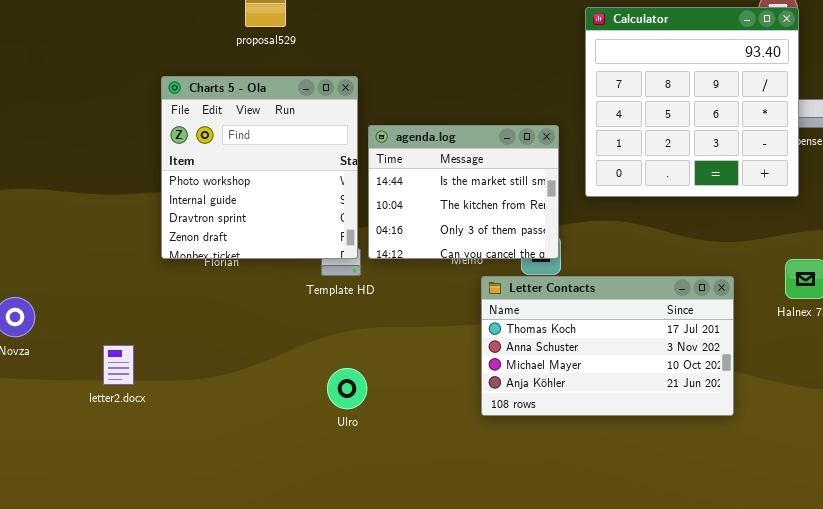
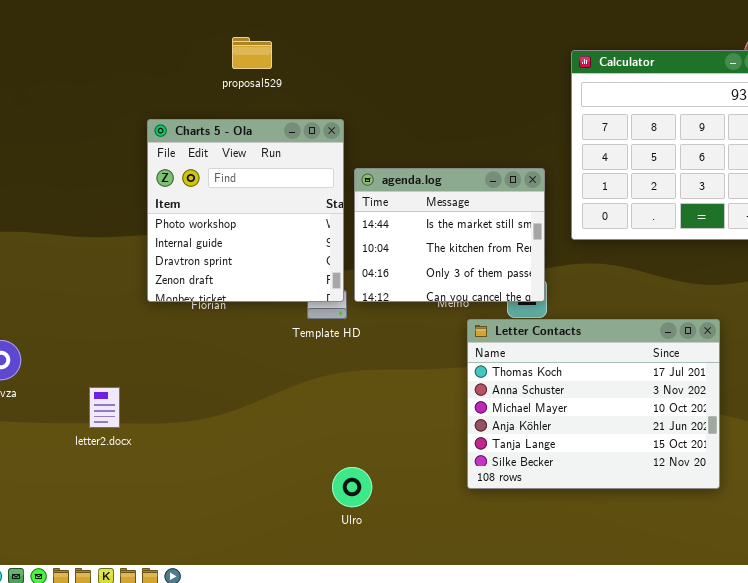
Letter Contacts: [481,276,734,416] -> [467,319,720,489], resized
Ulro: [327,368,367,409] -> [332,467,372,507], moved

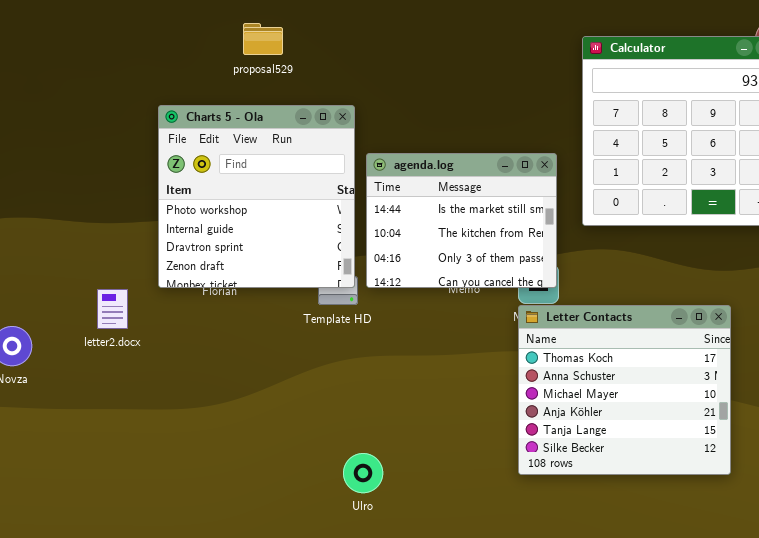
Letter Contacts: [467,319,720,489] -> [518,305,731,475], resized
letter2.docx: [89,387,120,428] -> [97,289,128,329], moved

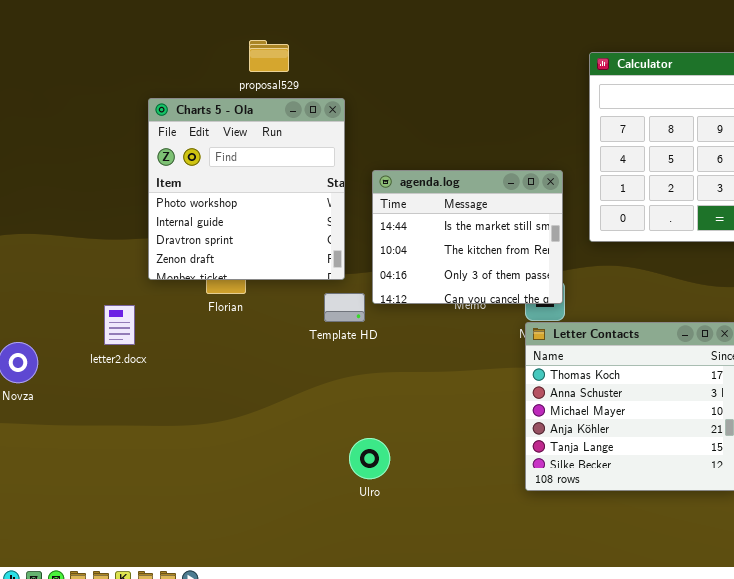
Charts 5 - Ola: [158,105,355,288] -> [148,98,345,280], moved
Ulro: [343,453,383,493] -> [349,438,390,479], moved

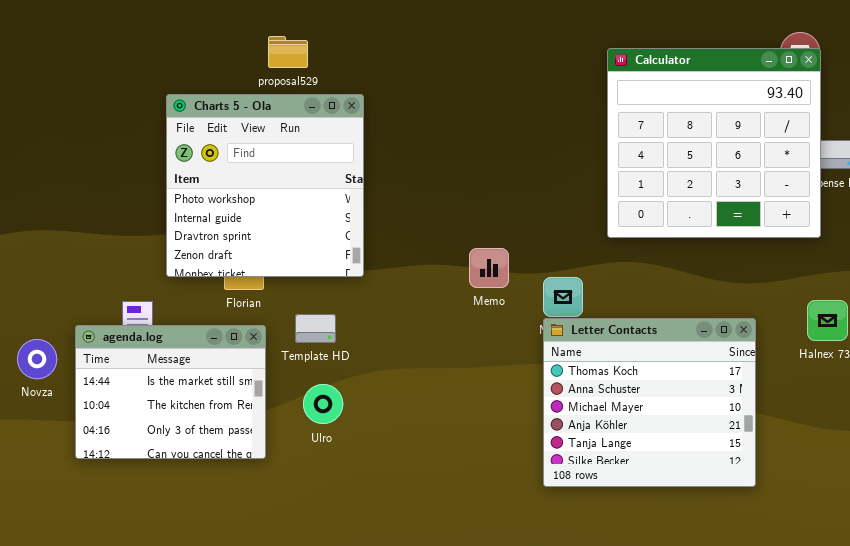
agenda.log: [372,170,563,304] -> [75,325,266,459], moved
Template HD: [324,293,365,322] -> [295,314,336,343], moved
Ulro: [349,438,390,479] -> [303,384,343,424], moved

